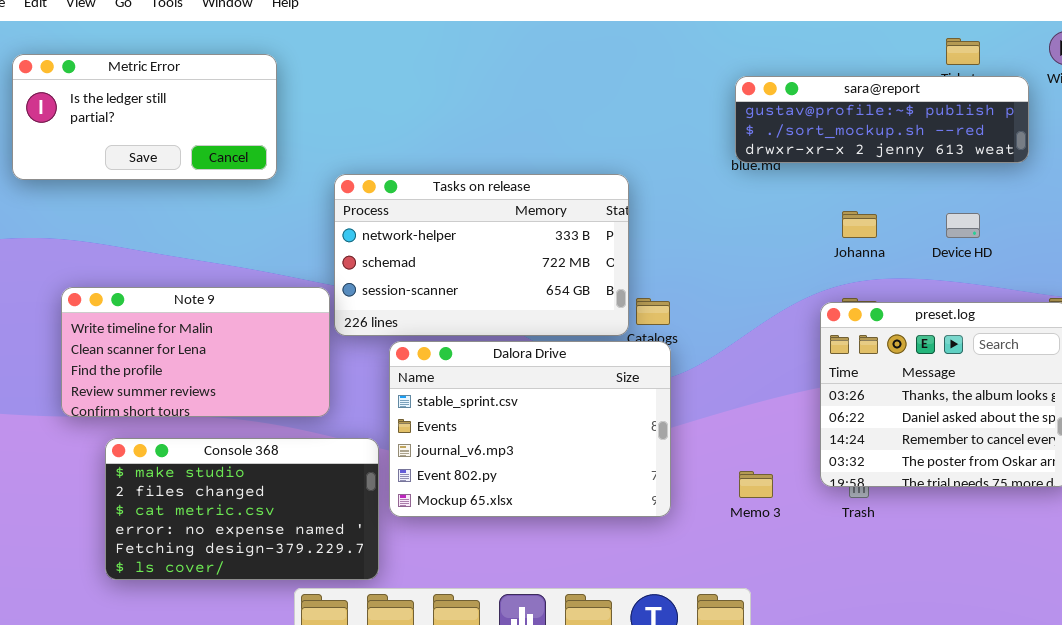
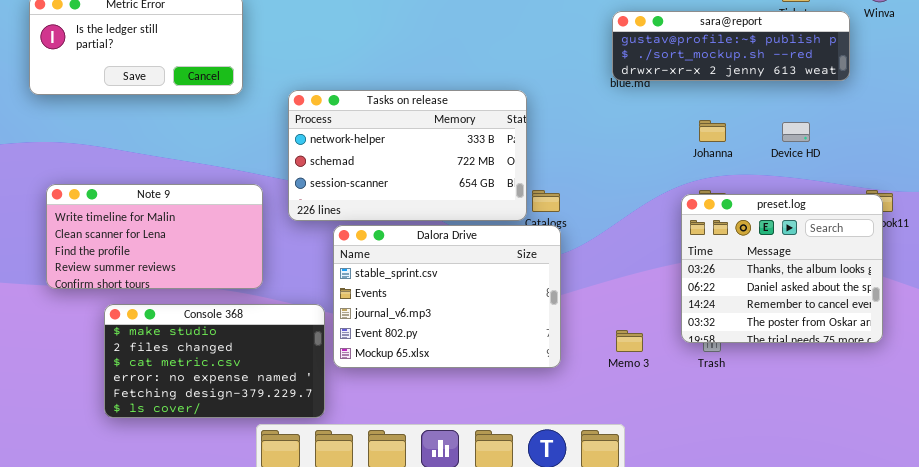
Note 9: [61,287,330,417] -> [46,184,263,289], moved

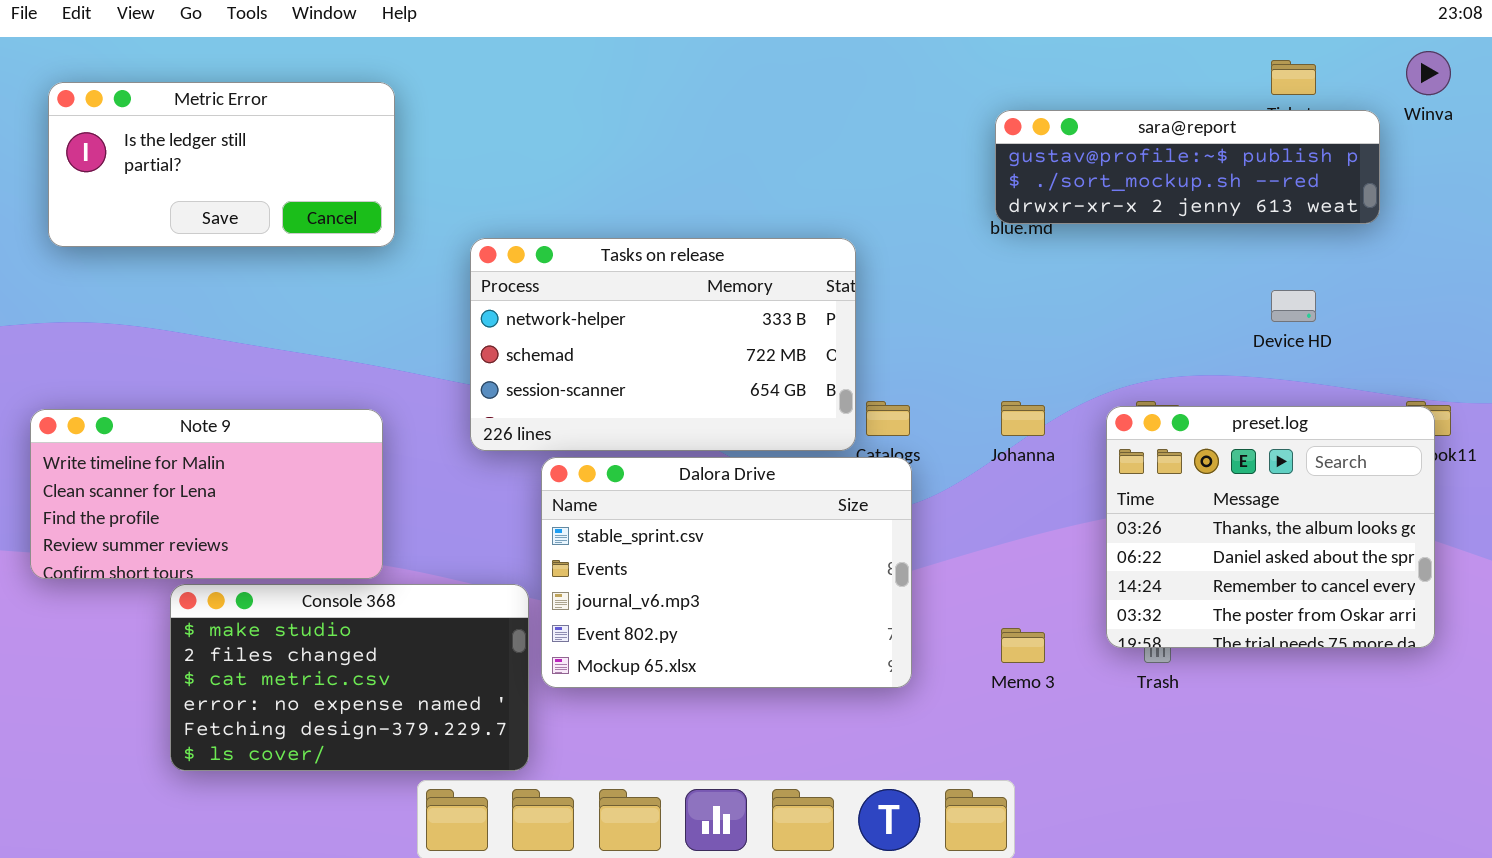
Johanna: [699,120,726,142] -> [1001,401,1045,436], moved
Note 9: [46,184,263,289] -> [30,409,383,579], moved

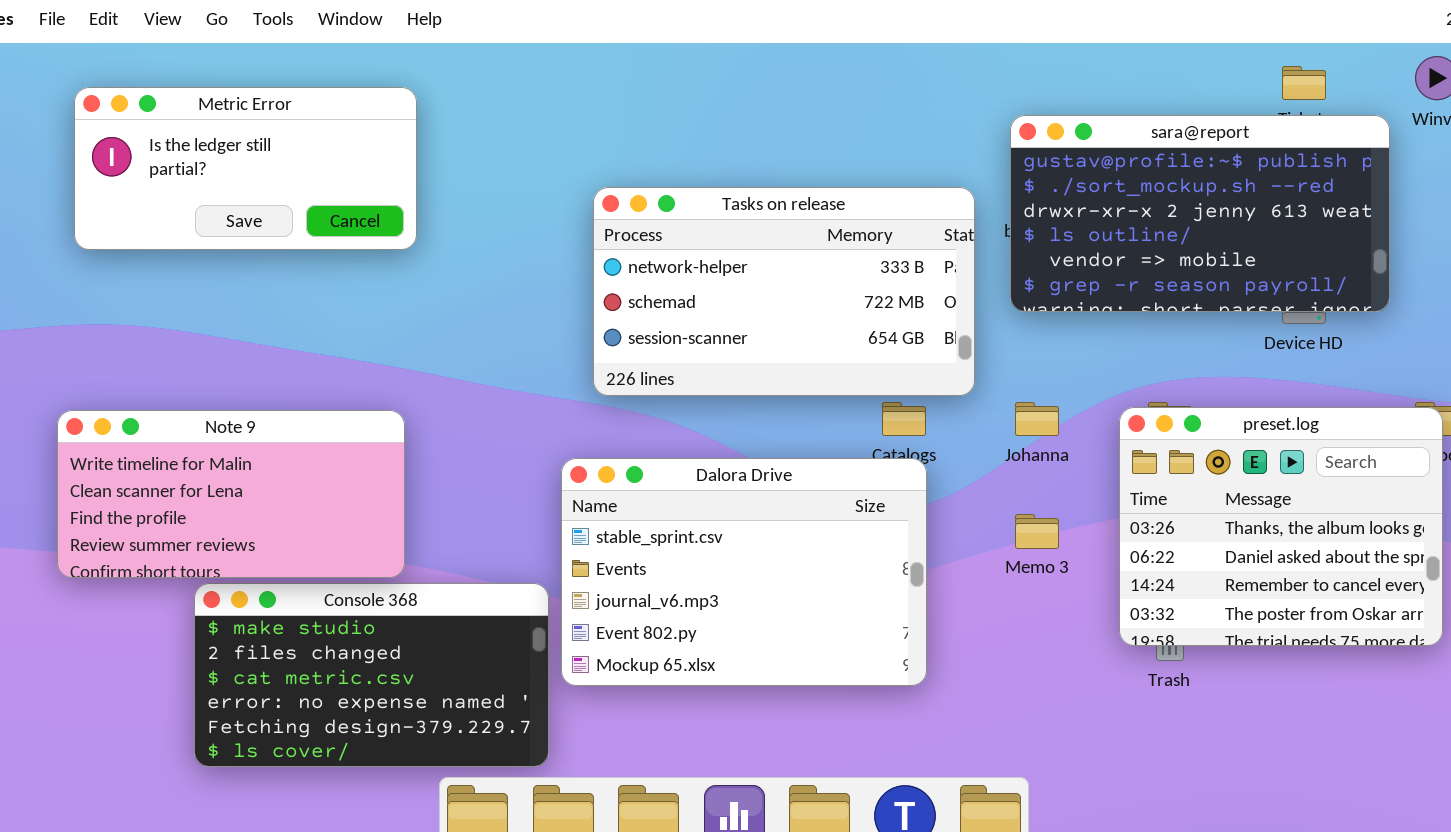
sara@report: [995,110,1380,224] -> [1010,115,1390,312], resized
Tasks on release: [470,238,856,451] -> [593,187,975,396], moved
Memo 3: [1001,628,1045,663] -> [1015,514,1059,549], moved

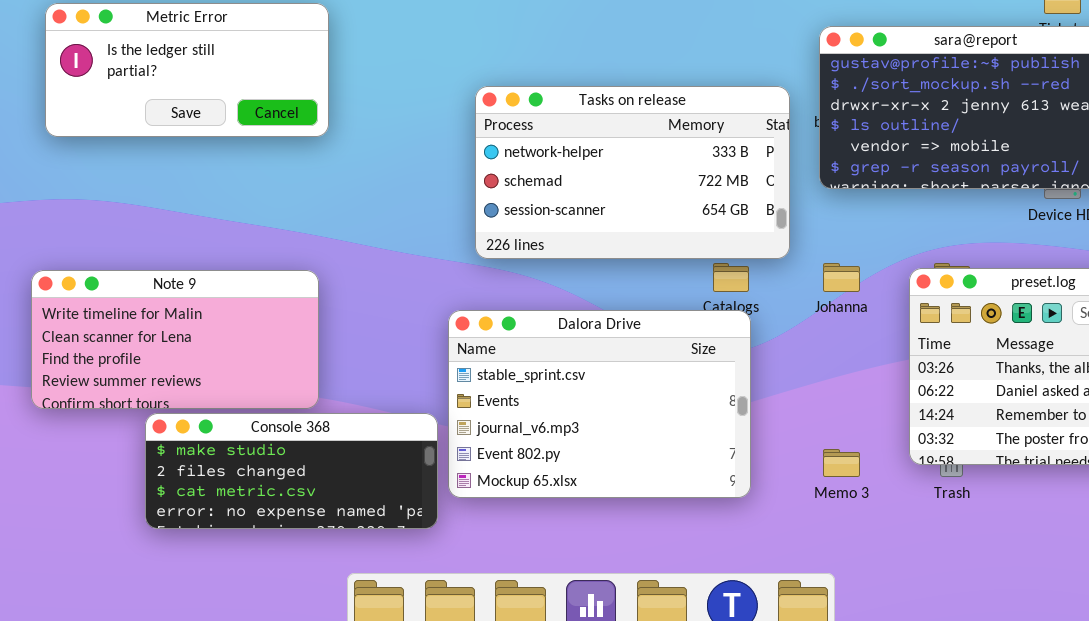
Memo 3: [1015,514,1059,549] -> [823,449,860,477], moved
Console 368: [194,583,549,767] -> [145,413,438,529], resized

